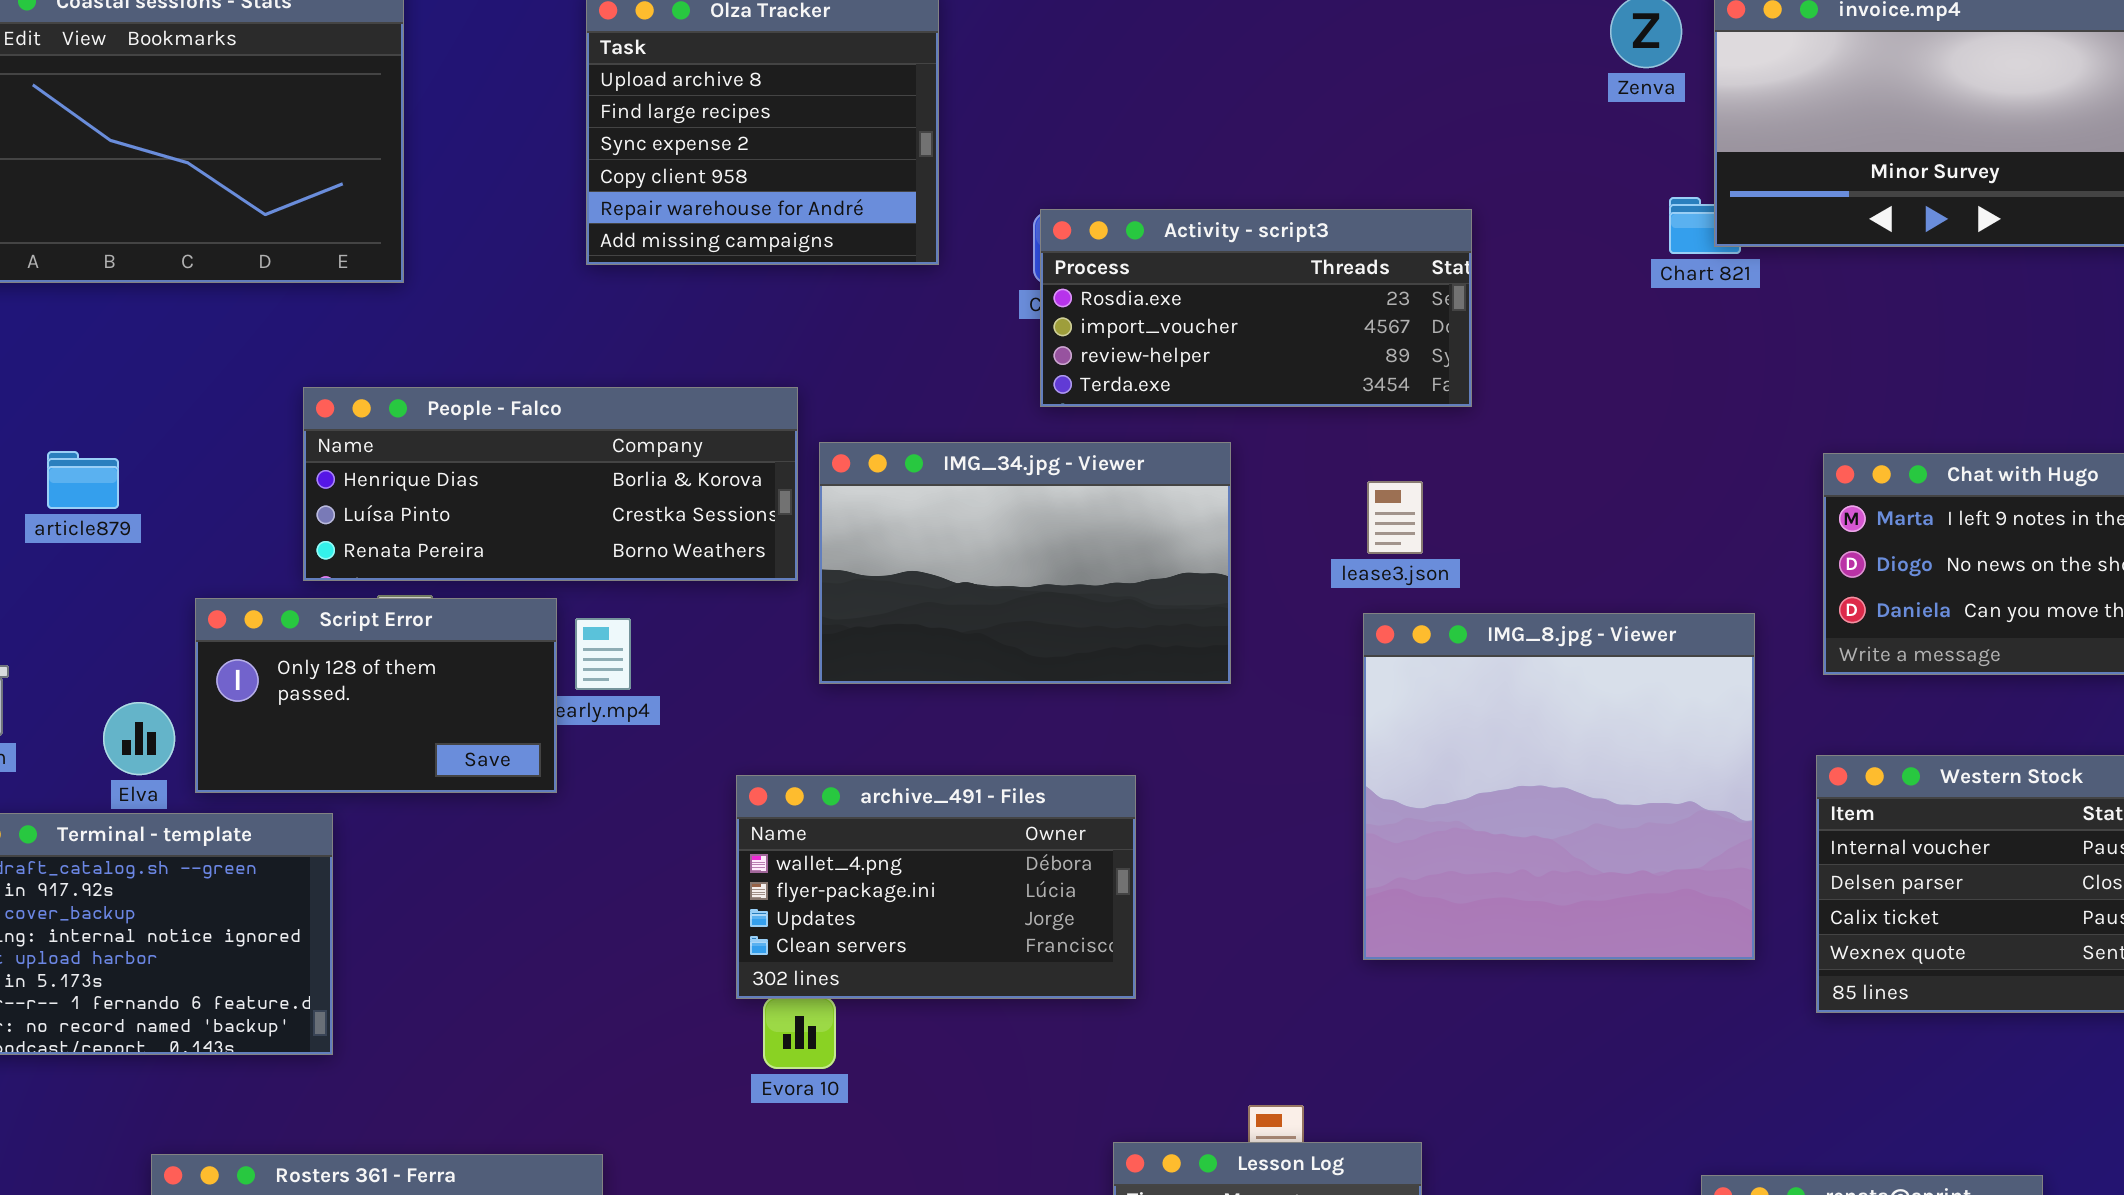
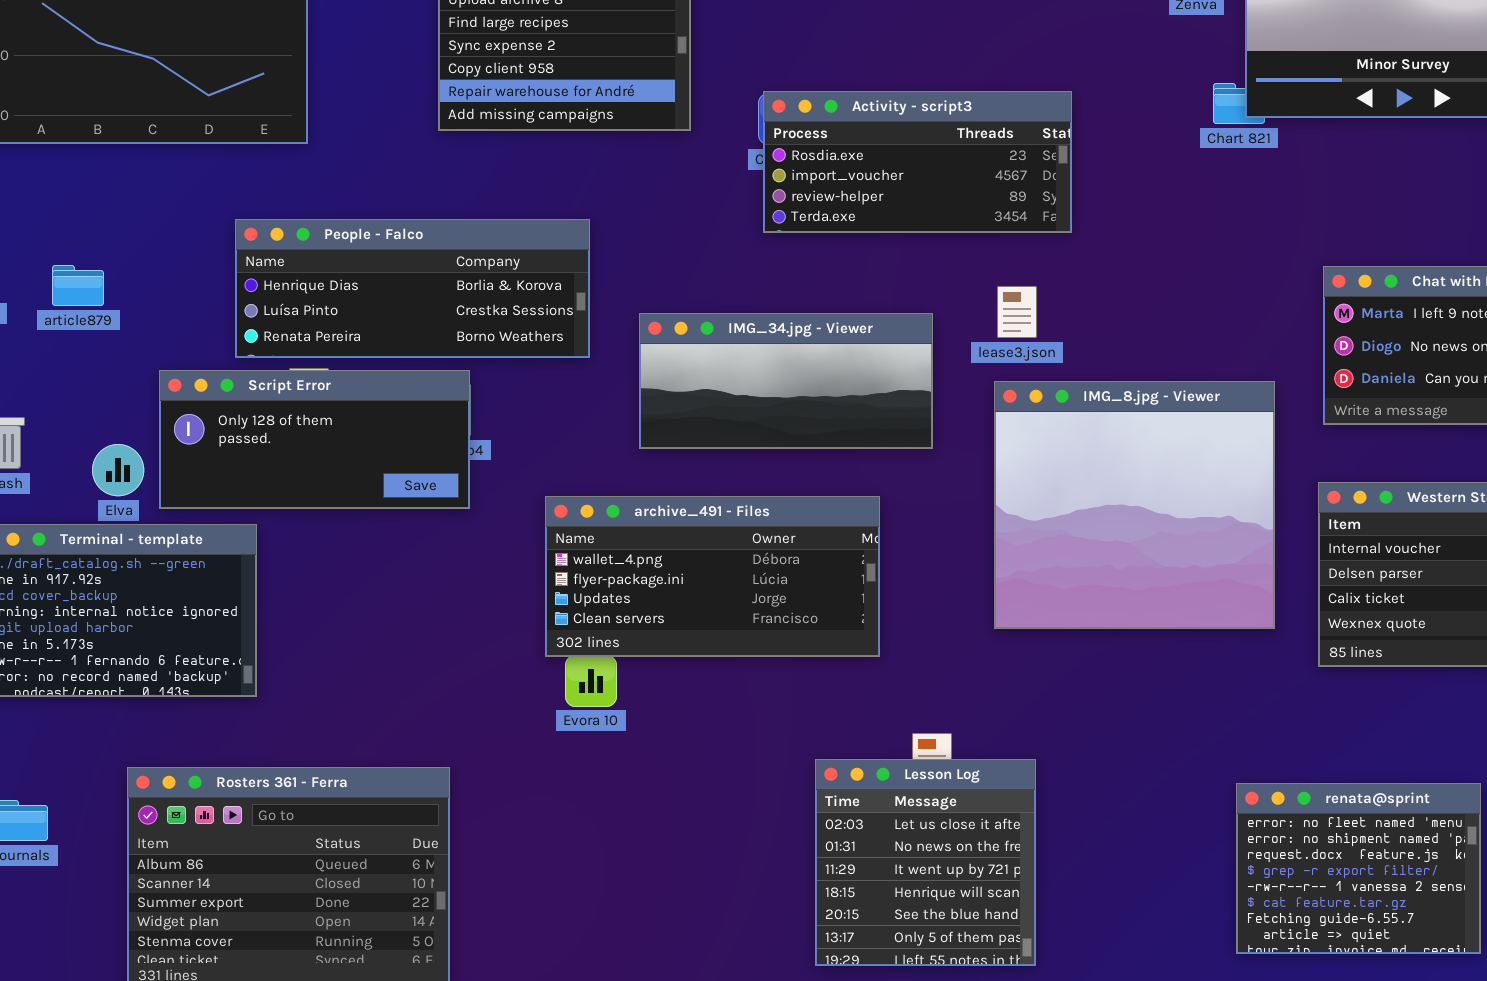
IMG_34.jpg - Viewer: [819,442,1231,684] -> [639,313,933,449], moved, resized
Script Error: [195,598,557,793] -> [159,370,470,509], resized
archive_491 - Files: [736,775,1136,999] -> [545,496,880,657], resized

